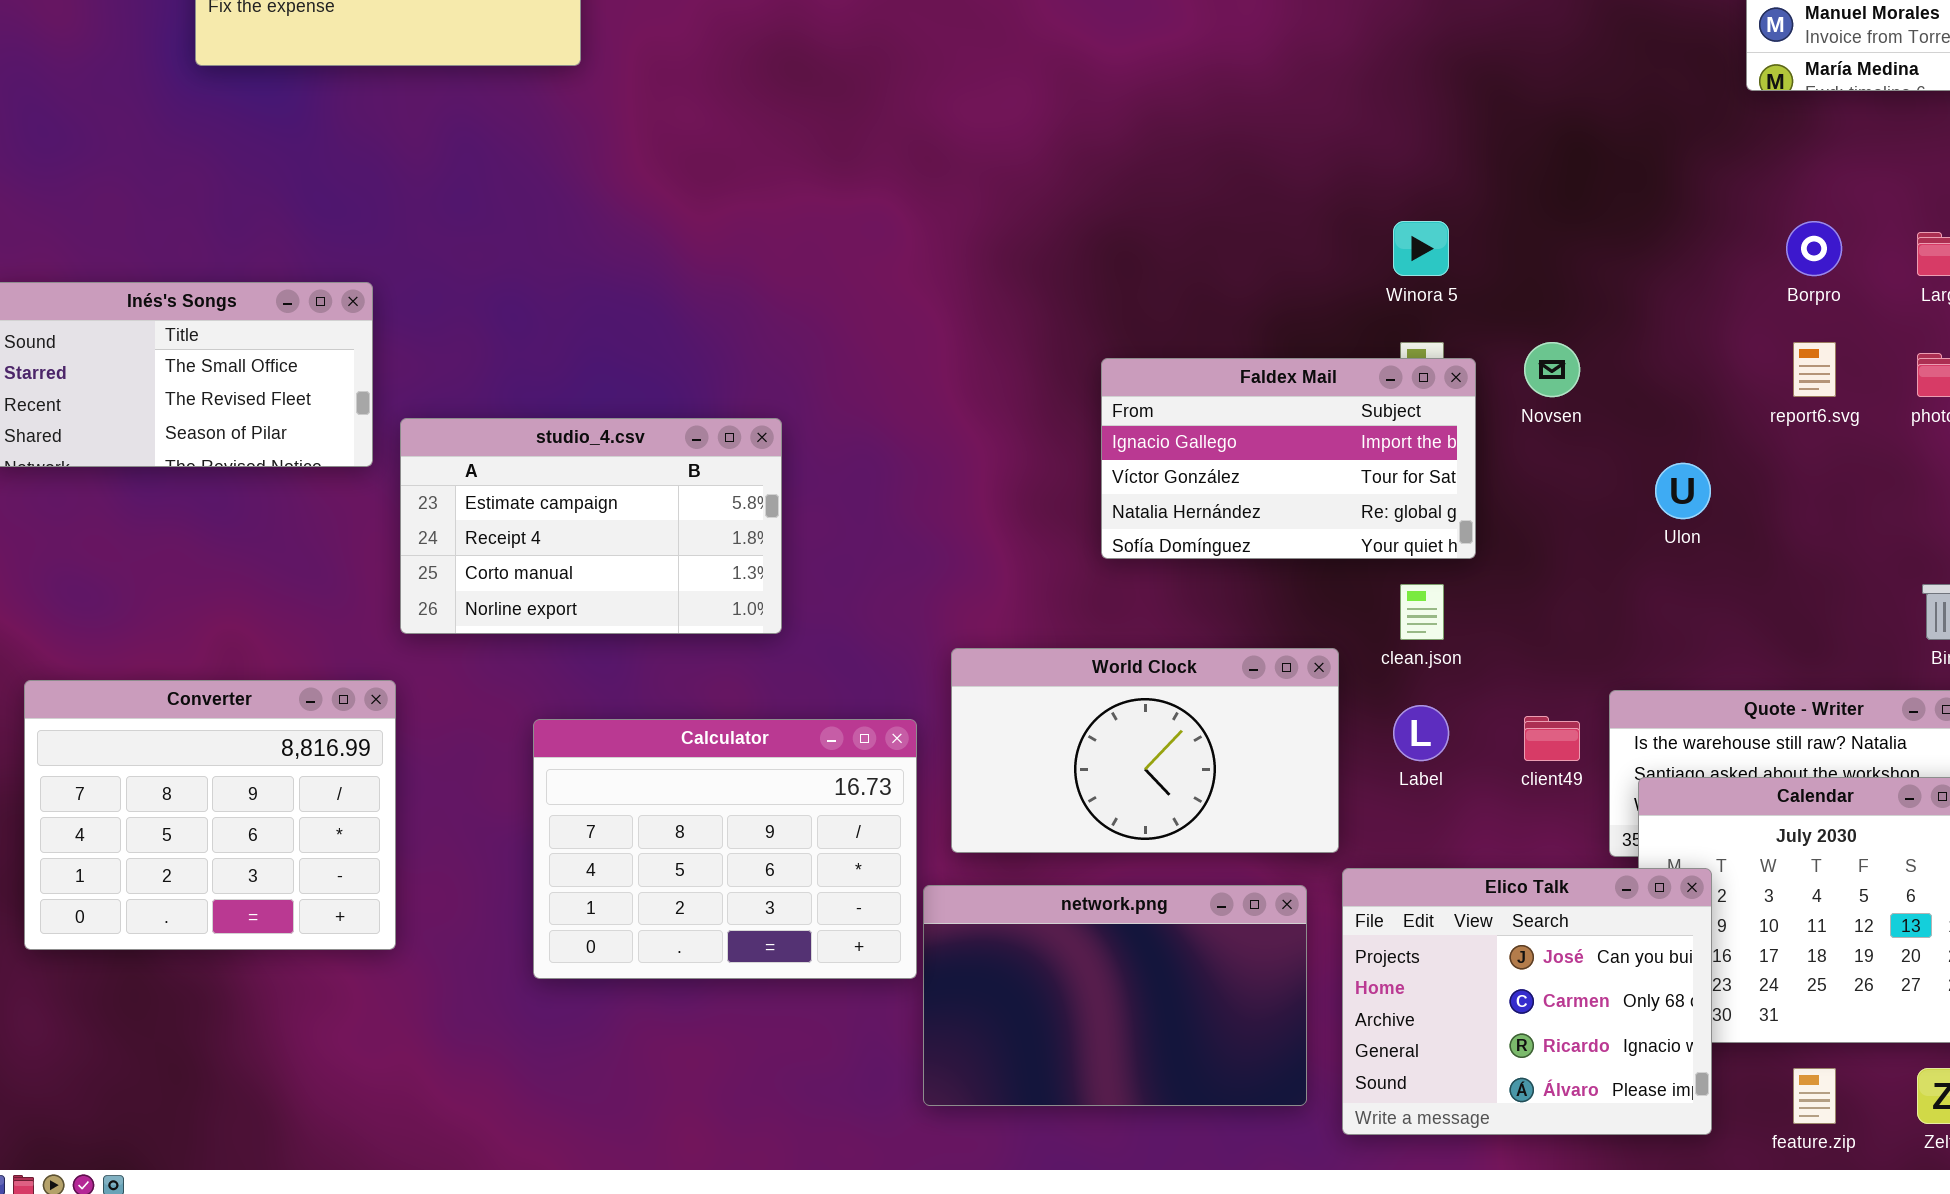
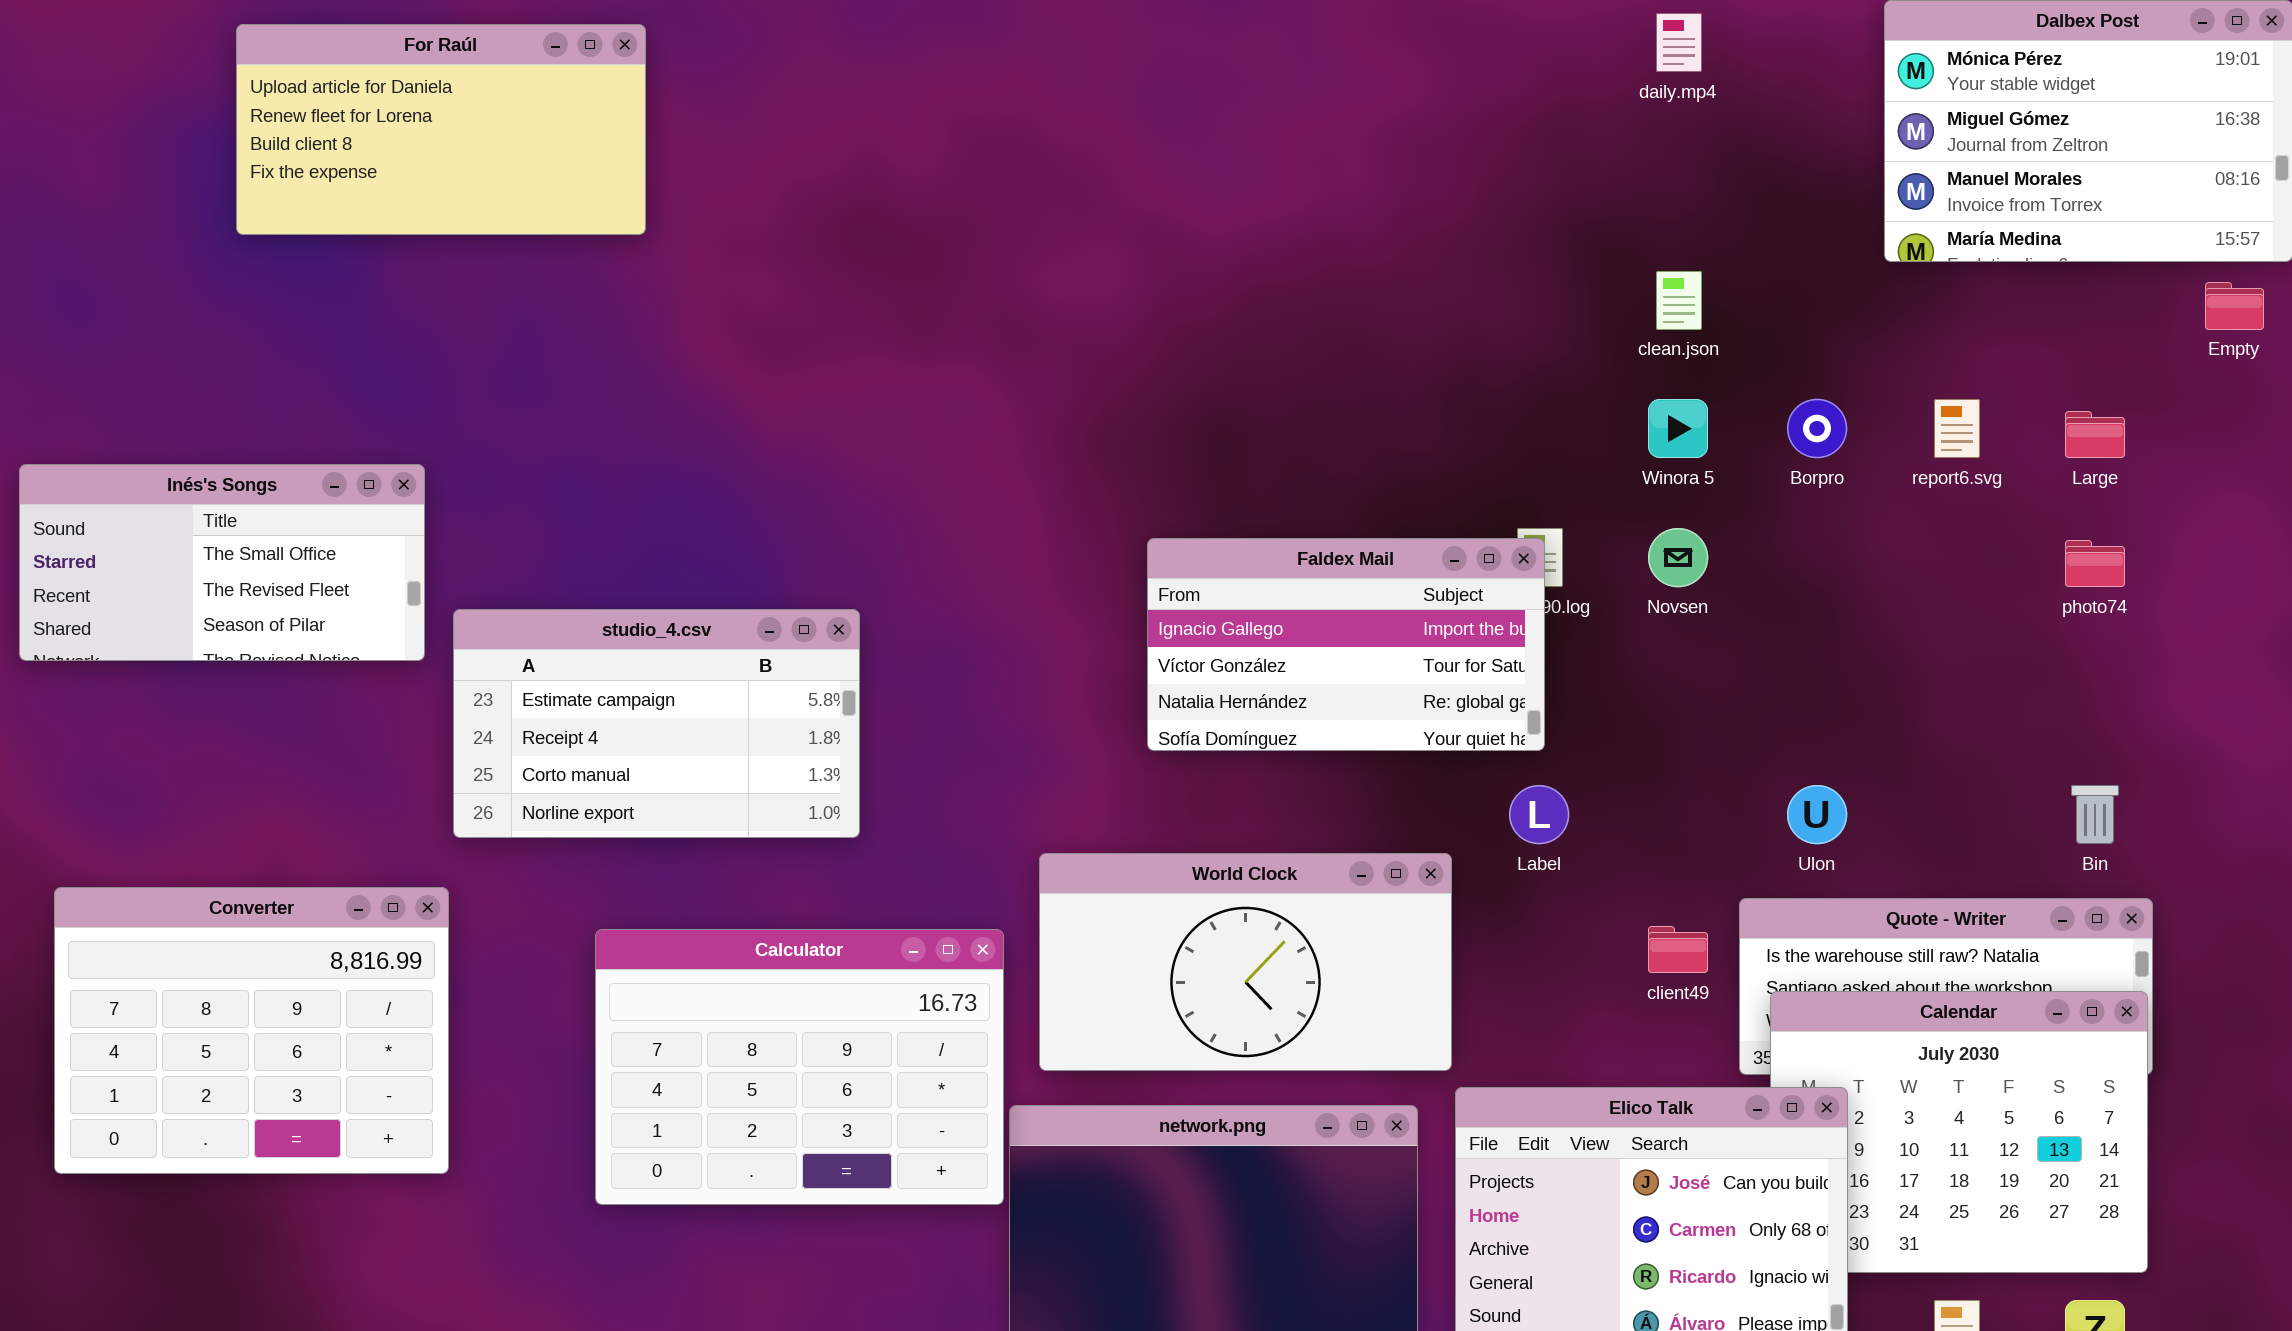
Winora 5: [1393,221,1449,276] -> [1648,399,1708,458], moved
Borpro: [1786,221,1842,276] -> [1787,399,1847,458], moved
report6.svg: [1793,342,1836,397] -> [1934,399,1980,458], moved
Faldex Mail: [1101,358,1476,559] -> [1147,538,1545,751], moved
Ulon: [1655,463,1711,519] -> [1787,785,1847,844], moved
clean.json: [1400,584,1444,640] -> [1656,271,1702,330], moved
Label: [1393,705,1449,761] -> [1509,785,1569,844], moved

